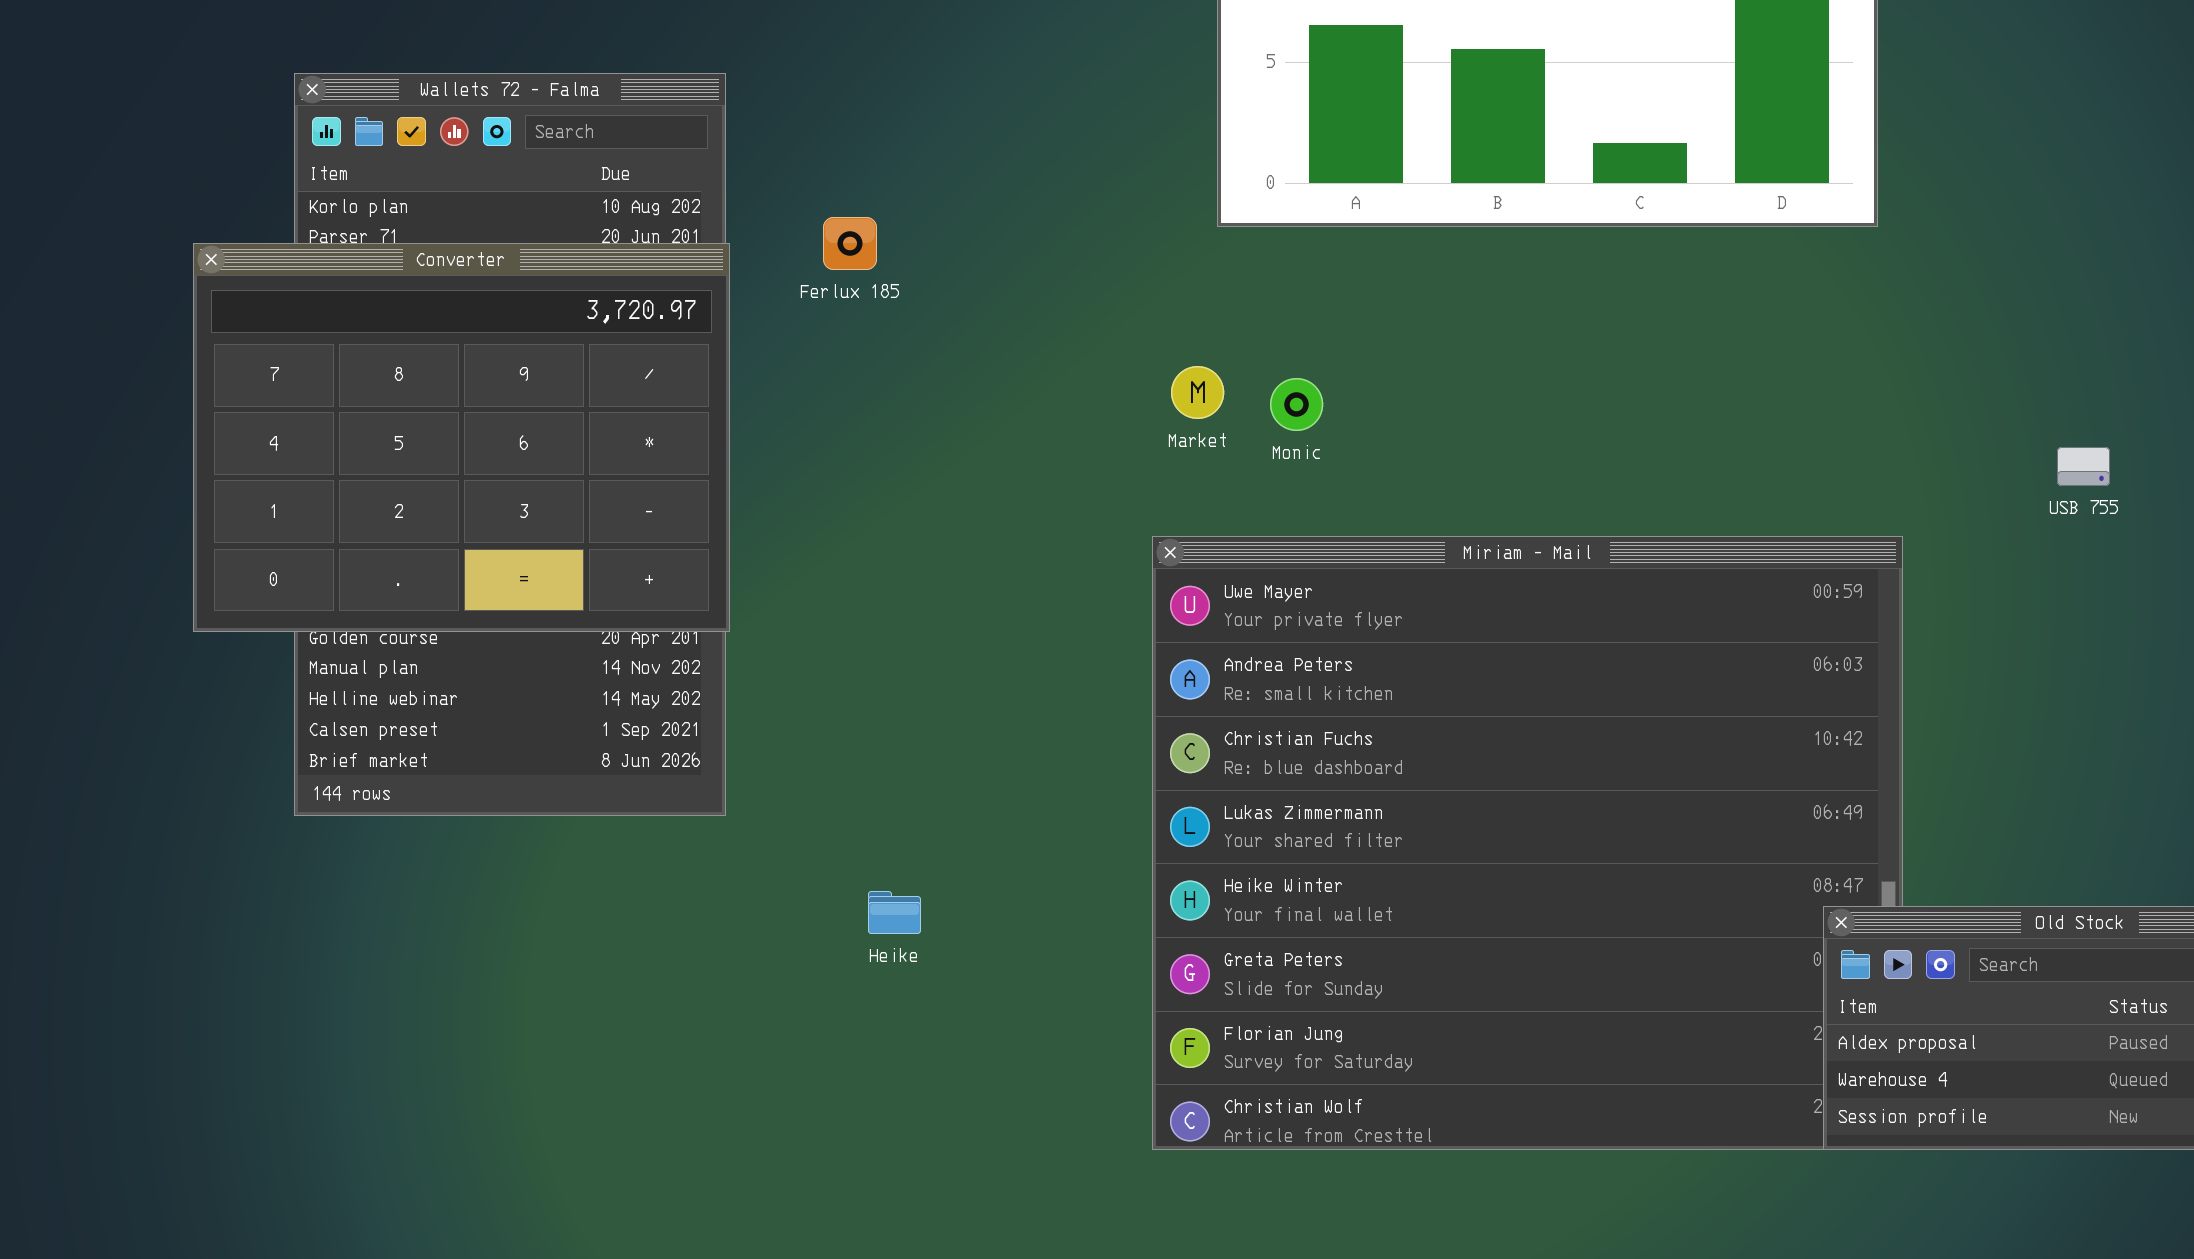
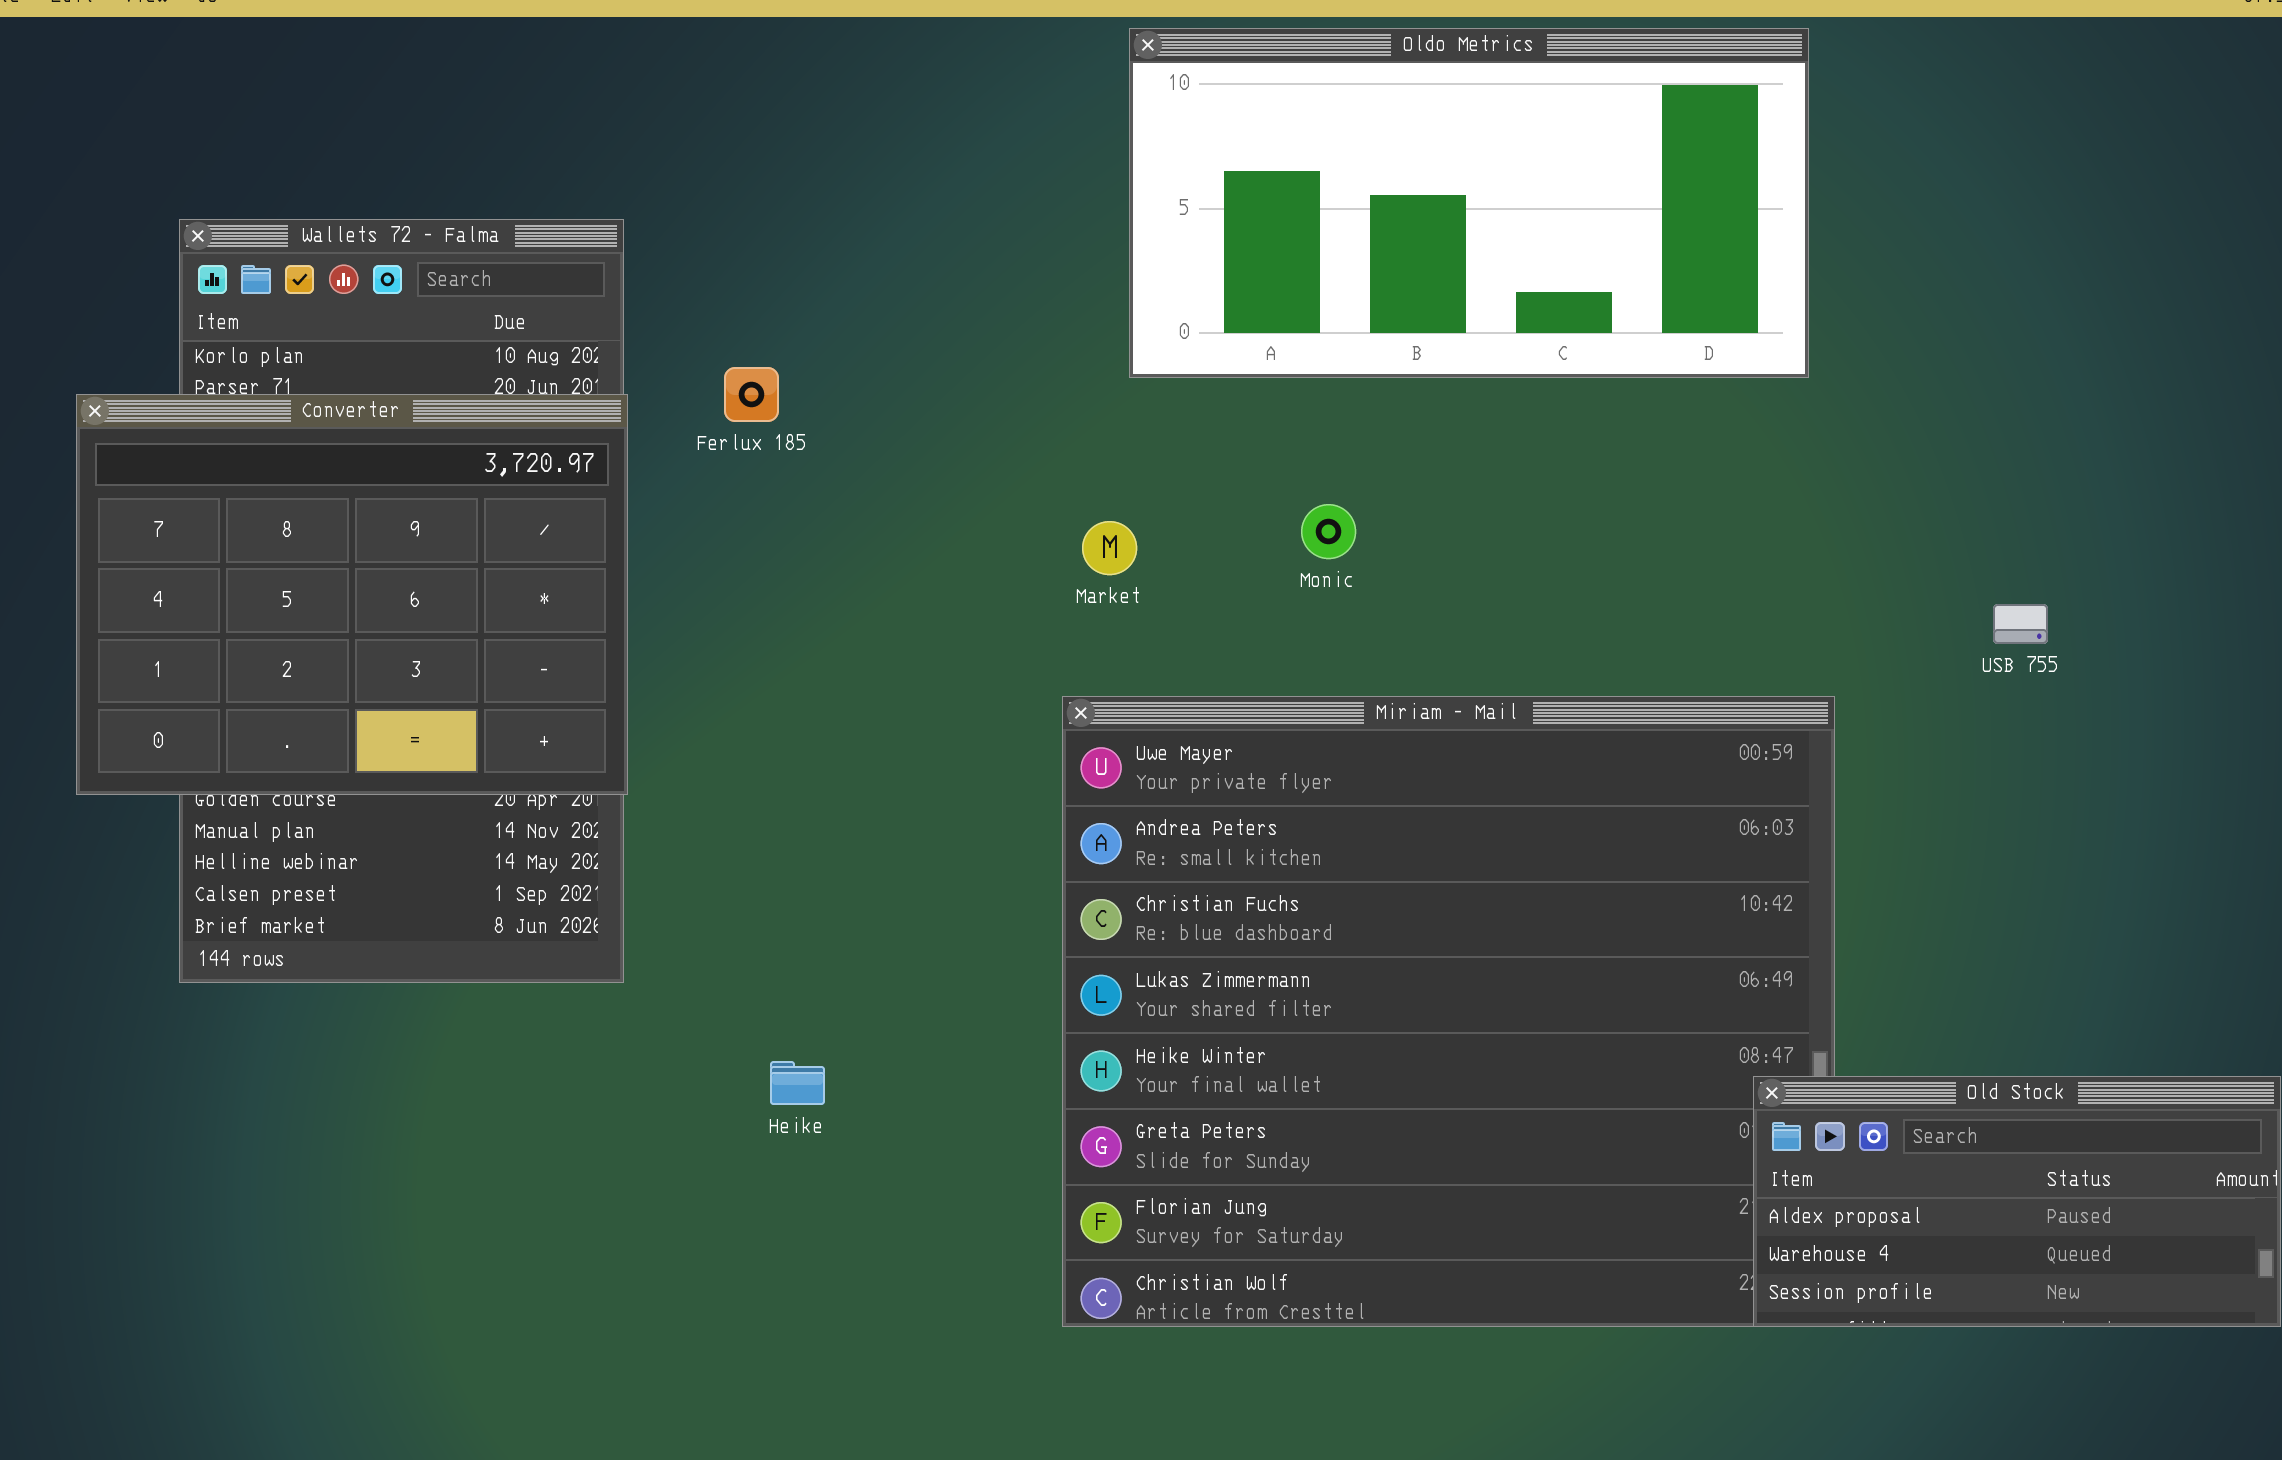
Monic: [1270,378,1323,431] -> [1301,504,1356,559], moved

